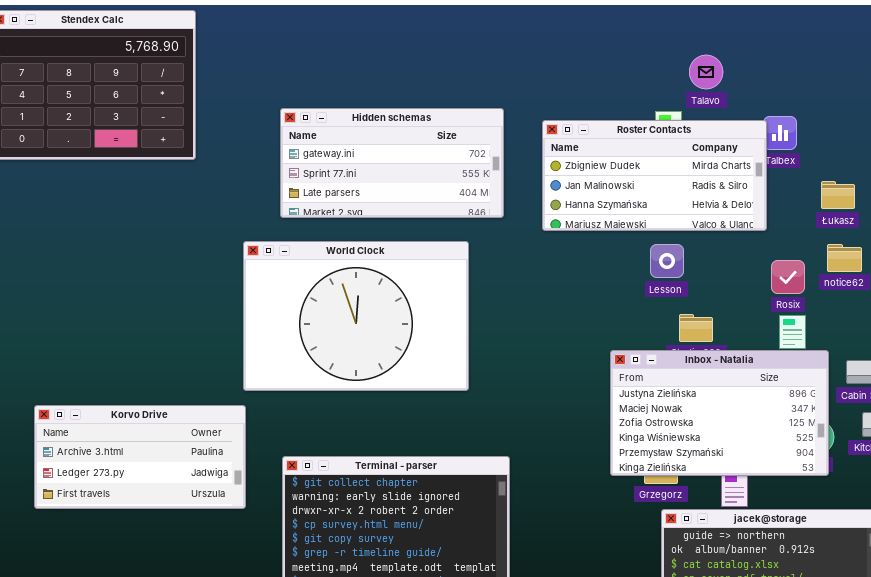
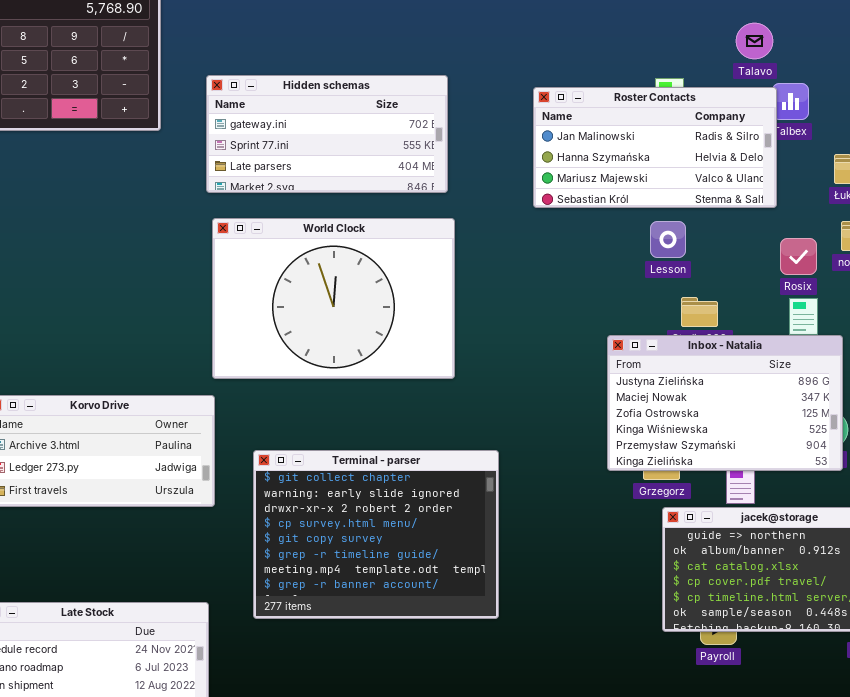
Talavo: [689,55,723,89] -> [736,23,773,59], moved
Hidden schemas: [280,108,504,218] -> [206,75,448,193], moved
Roster Contacts: [542,120,767,231] -> [533,87,777,208], scrolled down 1 row

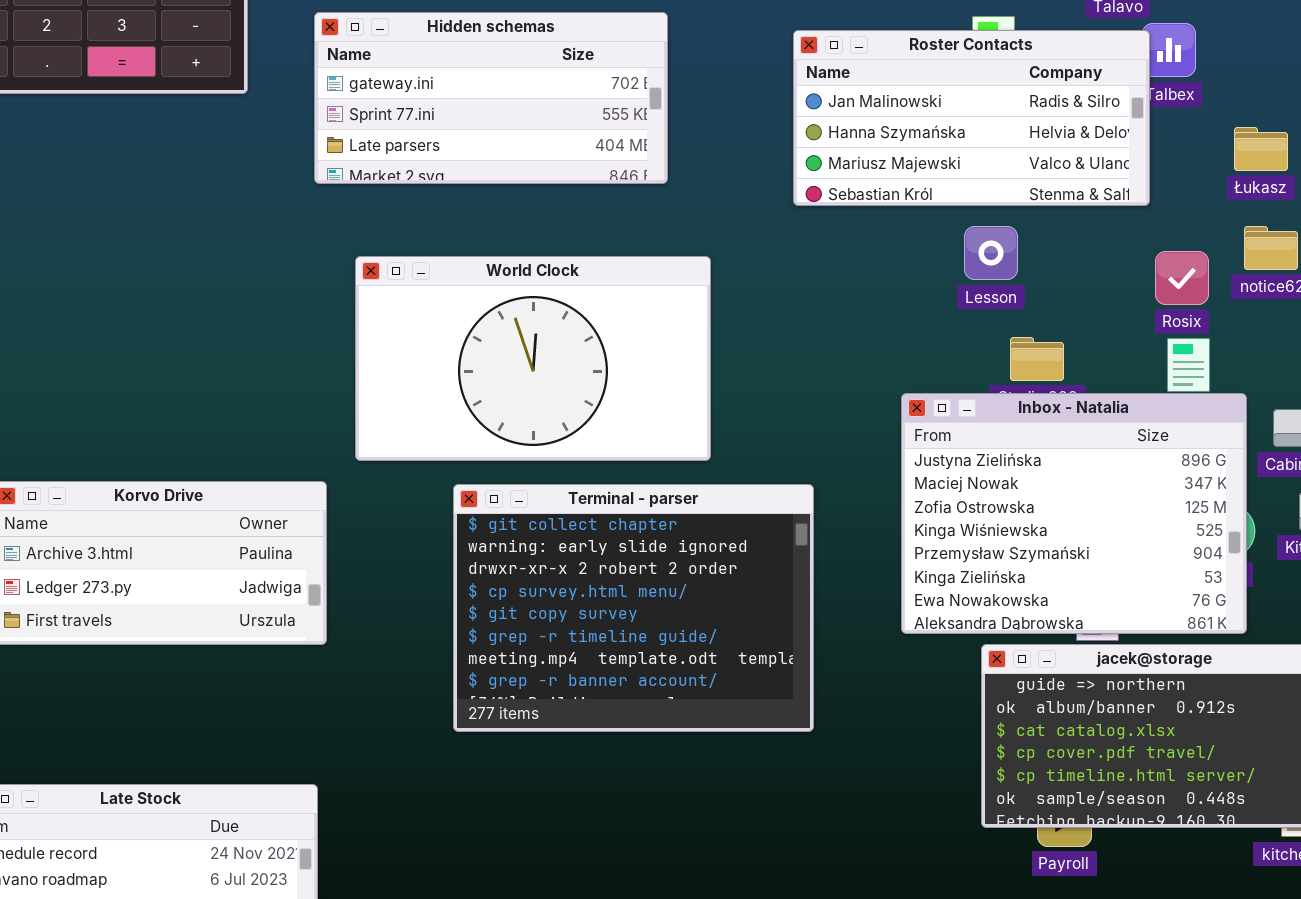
World Clock: [212,218,455,379] -> [355,256,711,461], moved, resized
Inbox - Natalia: [607,335,843,471] -> [901,393,1247,634], resized
Terminal - parser: [253,450,499,619] -> [453,484,814,732], moved

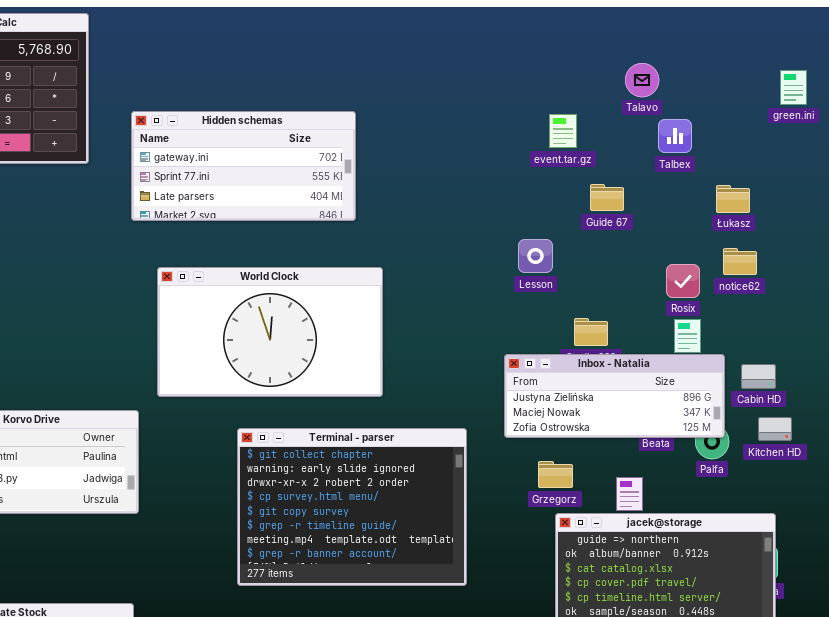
Roster Contacts: [793,30,1150,206] -> none, closed
Lesson: [964,226,1018,280] -> [518,239,553,273], moved
Inbox - Natalia: [901,393,1247,634] -> [504,354,725,438], resized
Terminal - parser: [453,484,814,732] -> [237,428,467,586], moved

